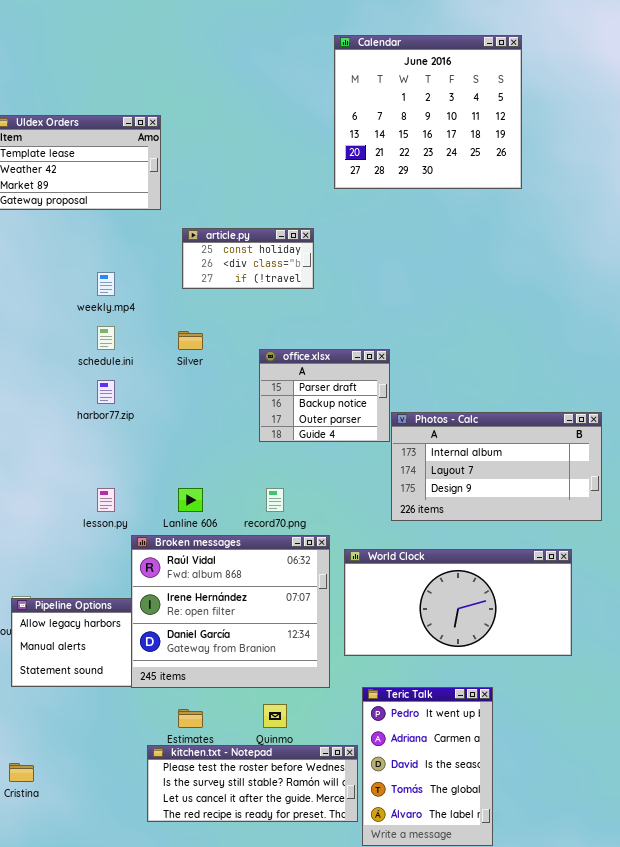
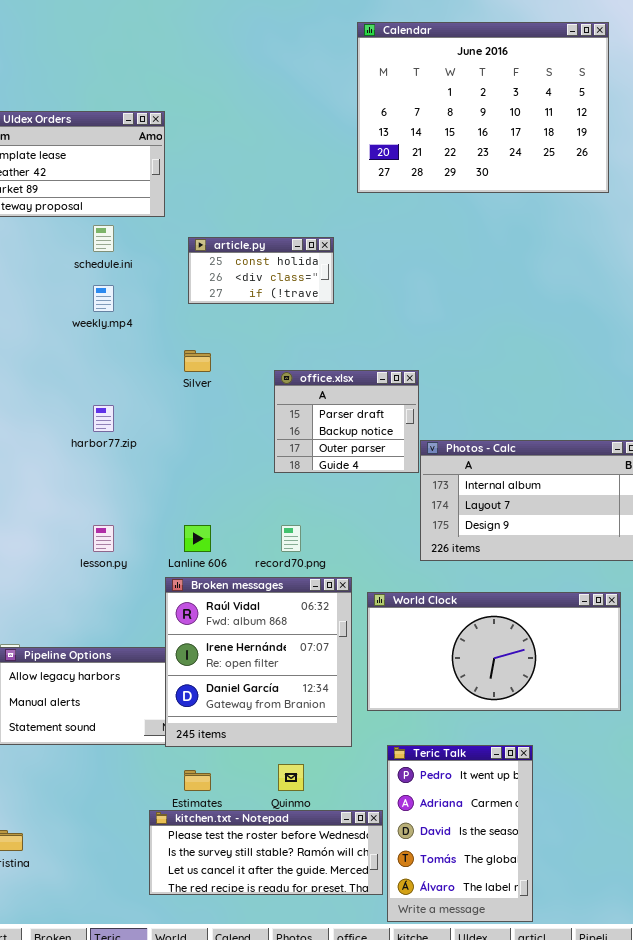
Calendar: [334,35,522,189] -> [357,22,609,193], resized
schedule.ini: [97,326,115,350] -> [93,225,114,252], moved
Broken messages: [131,535,330,688] -> [165,577,352,747], resized

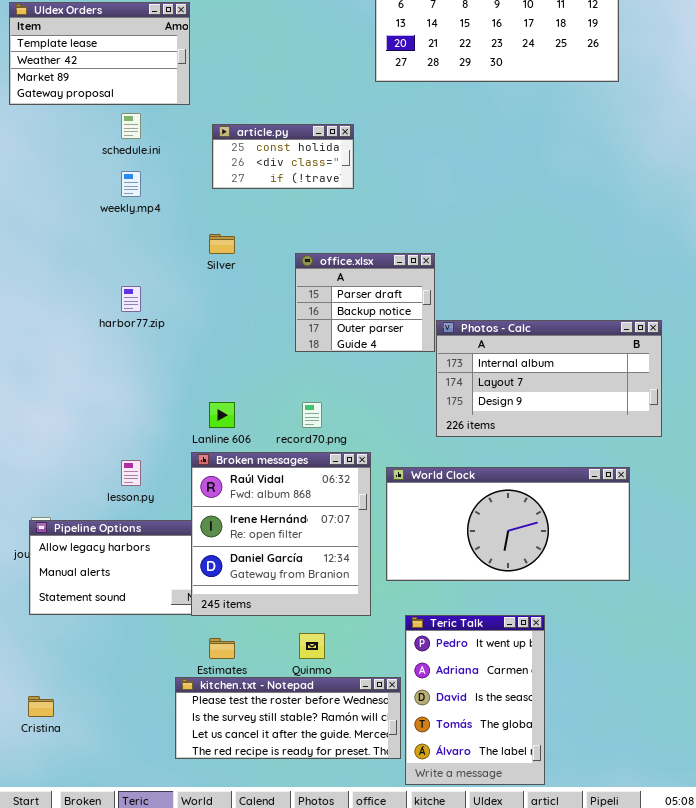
lesson.py: [93,525,114,552] -> [121,460,141,486], moved

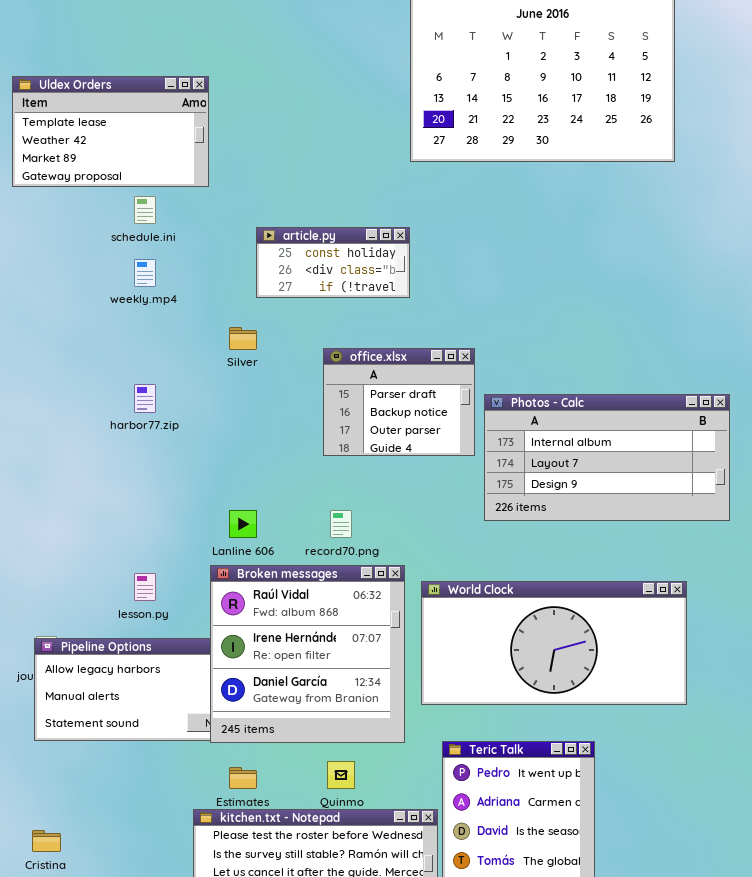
article.py: [212,124,354,189] -> [256,227,410,298], moved
Photos - Calc: [436,320,662,437] -> [484,394,730,521], moved

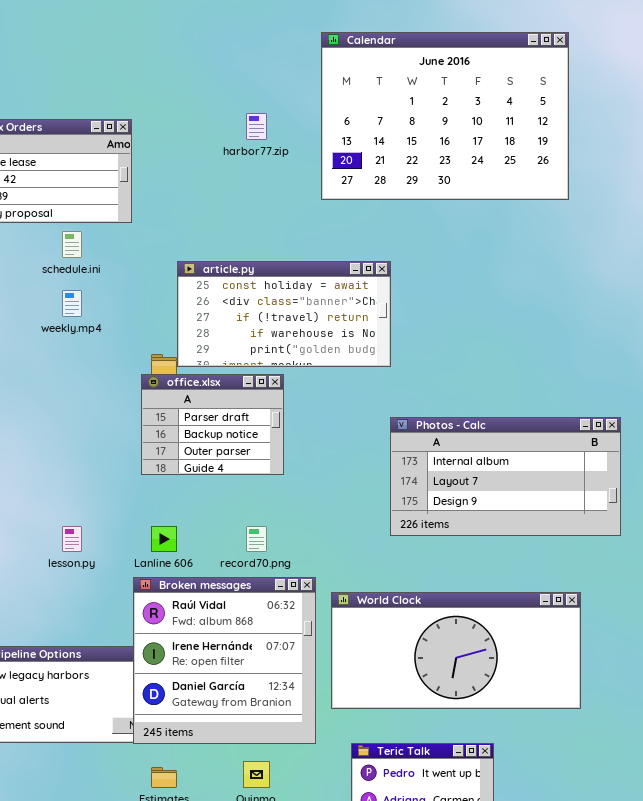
article.py: [256,227,410,298] -> [177,261,391,367], resized
office.xlsx: [323,348,475,456] -> [141,374,284,475], moved
harbor77.zip: [134,384,156,413] -> [246,113,267,140], moved
lesson.py: [134,573,156,601] -> [62,526,82,552], moved

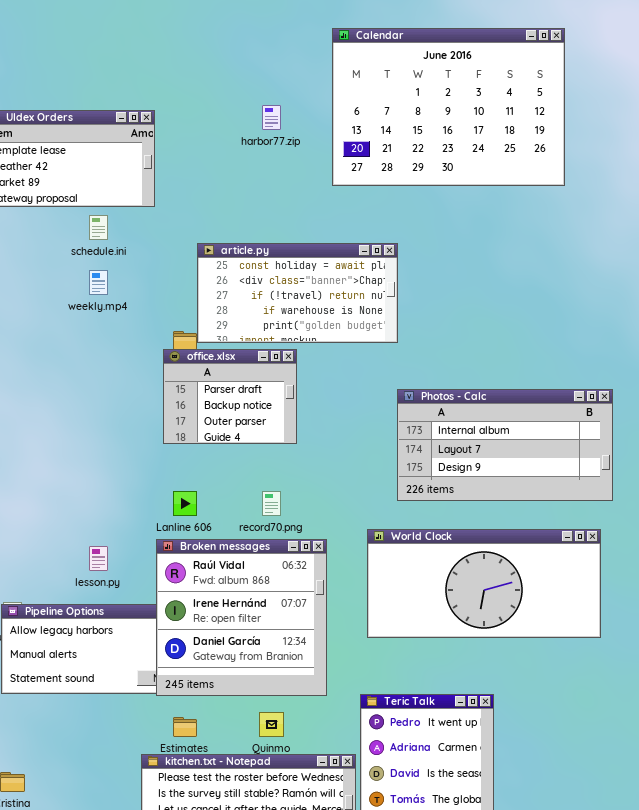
lesson.py: [62,526,82,552] -> [89,546,108,571], moved
World Clock: [331,592,581,709] -> [367,529,601,638], moved

